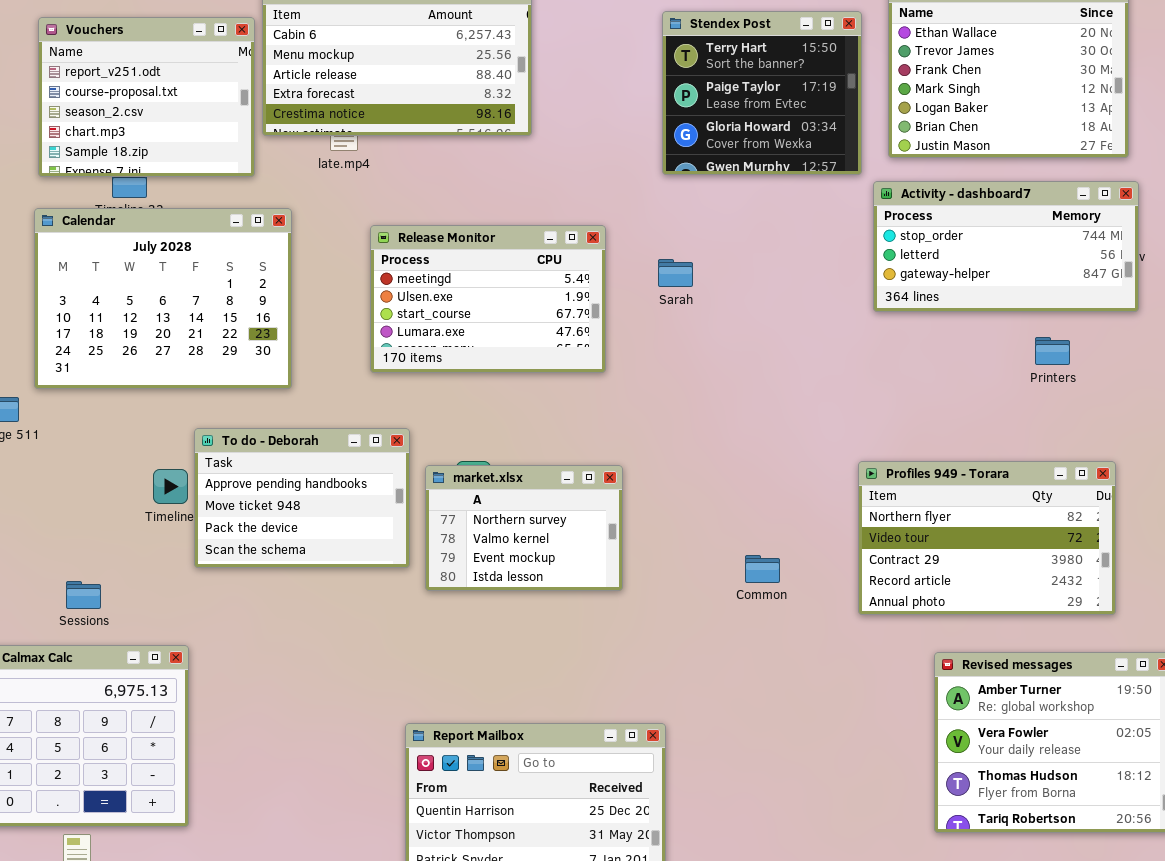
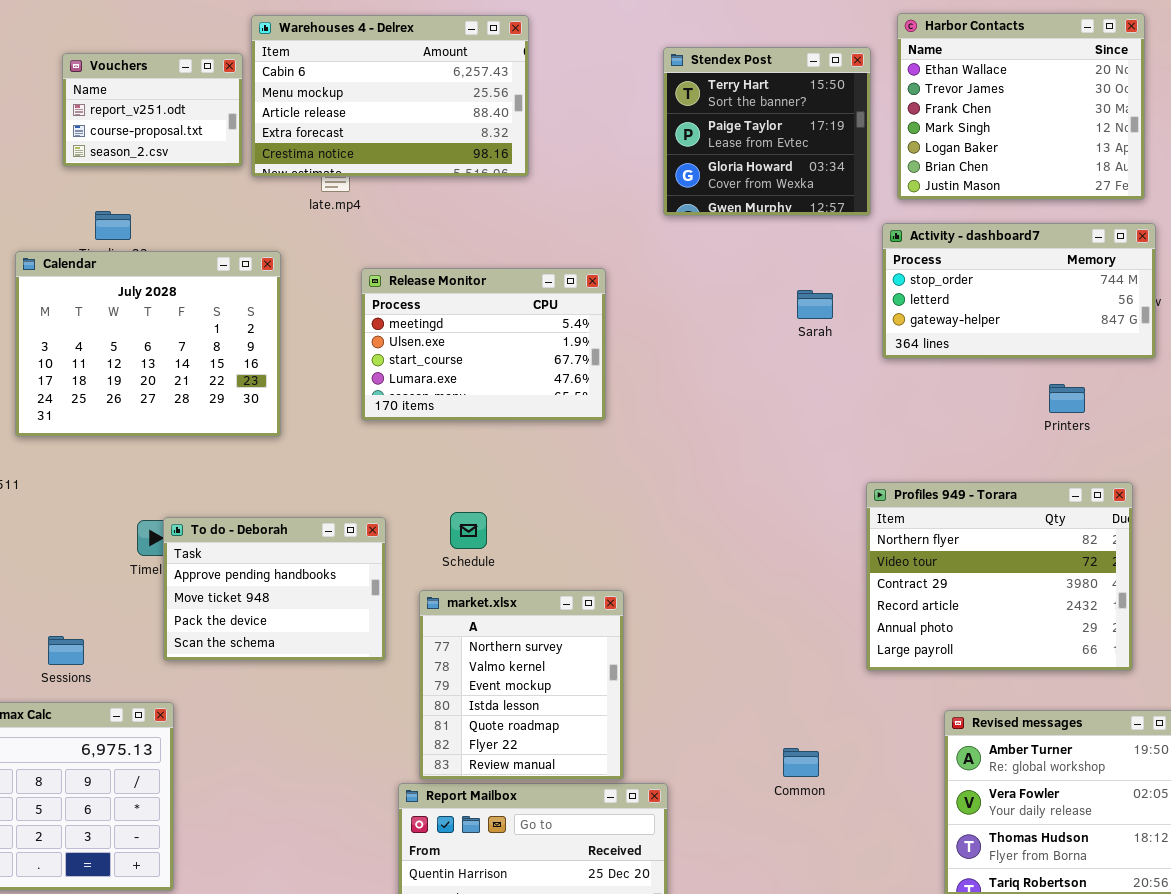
Vouchers: [38,17,255,177] -> [62,53,243,167], resized
Sarah: [658,259,693,287] -> [797,290,833,319], moved
To do - Deborah: [194,428,410,568] -> [163,517,386,661], moved
Profiles 949 - Torara: [858,461,1116,615] -> [866,482,1133,671], resized
market.xlsx: [425,465,623,591] -> [419,590,624,780], moved, resized
Common: [745,555,780,583] -> [783,748,819,777], moved

